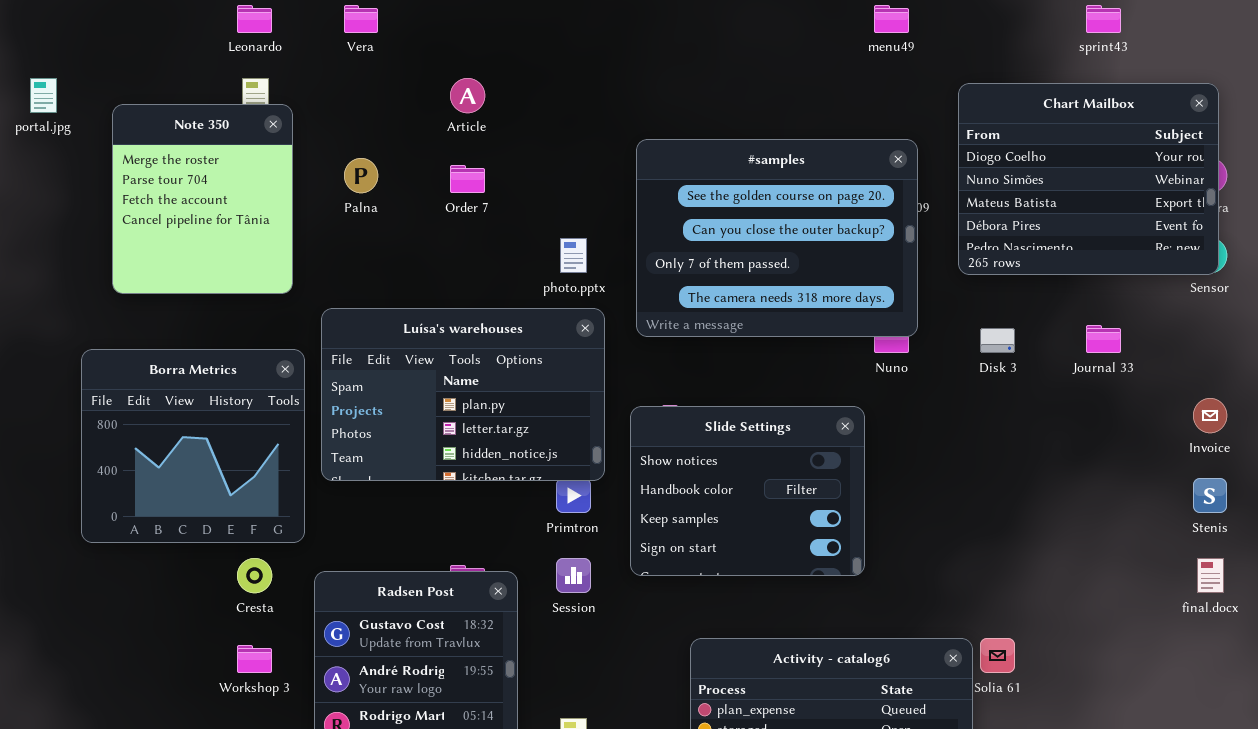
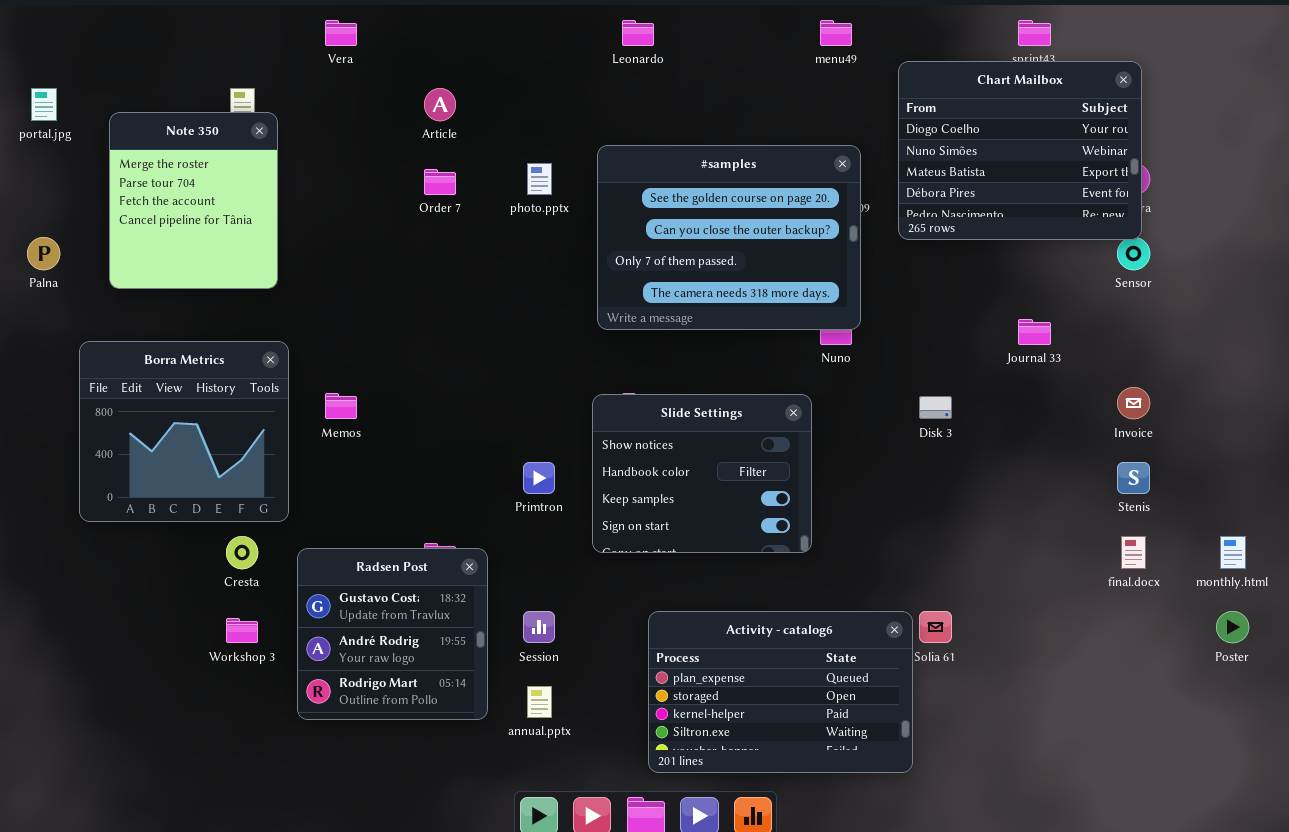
Leonardo: [237,5,272,33] -> [622,20,654,46], moved
Chart Mailbox: [958,83,1219,275] -> [898,61,1142,240], moved
Palna: [344,158,378,193] -> [27,237,60,270], moved
photo.pptx: [560,238,587,273] -> [527,163,552,195], moved
Luísa's warehouses: [321,308,605,481] -> none, closed
Disk 3: [980,328,1015,353] -> [919,396,952,419], moved
Session: [556,558,591,593] -> [523,611,555,643], moved

